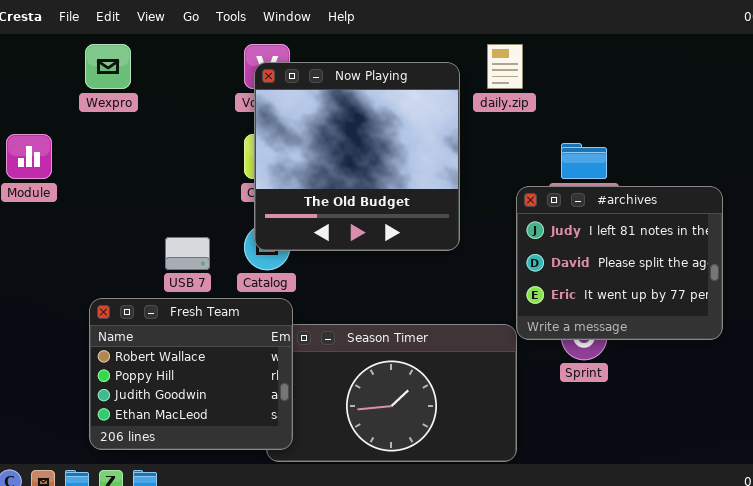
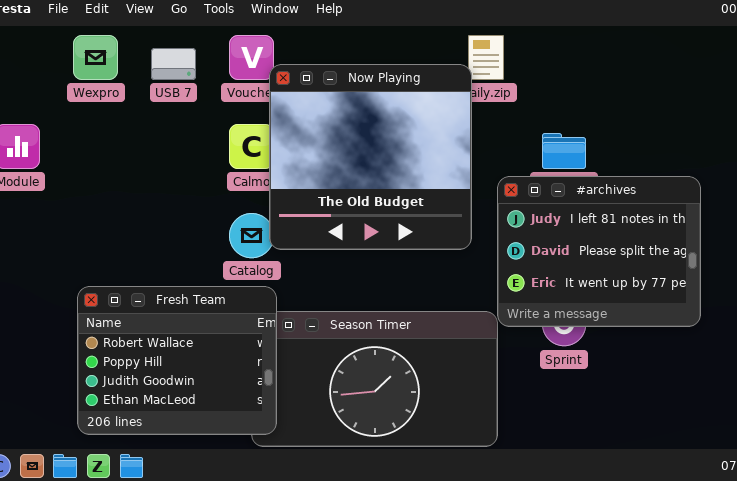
Now Playing: [254,62,460,251] -> [269,64,472,250], moved
USB 7: [165,237,210,270] -> [151,48,196,80], moved

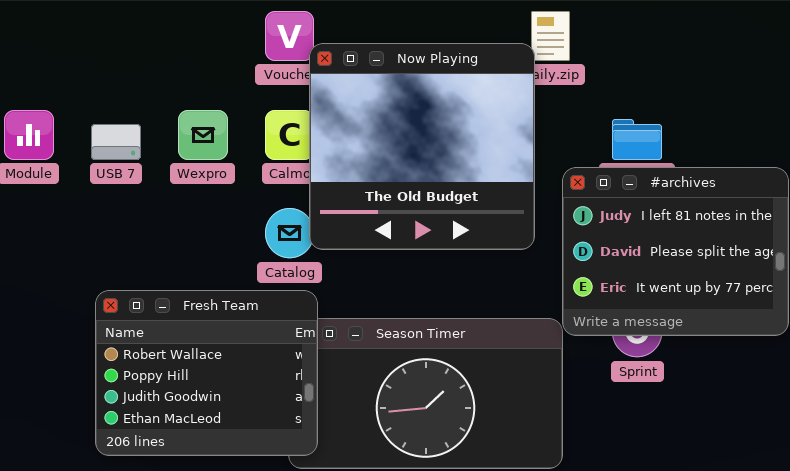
Wexpro: [73,35,118,80] -> [178,110,228,160], moved
USB 7: [151,48,196,80] -> [91,124,141,160], moved

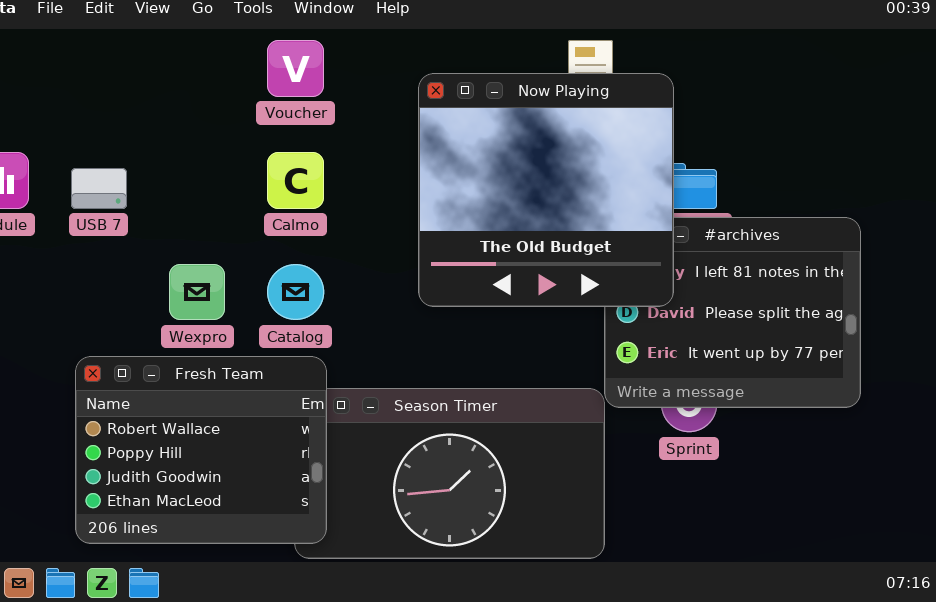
Now Playing: [309,43,535,250] -> [418,73,674,307], moved
Wexpro: [178,110,228,160] -> [169,264,225,320], moved

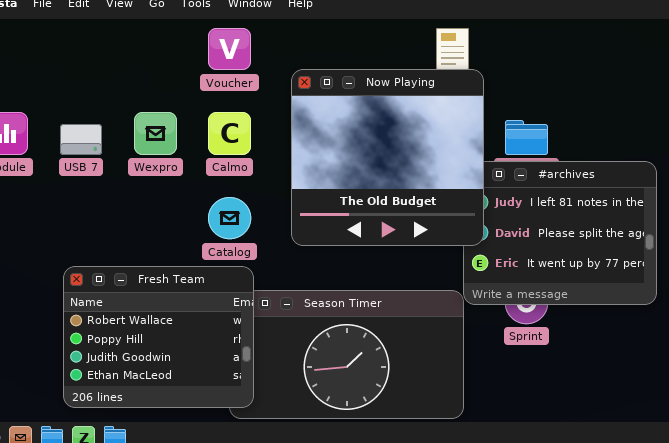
Now Playing: [418,73,674,307] -> [291,69,484,246], moved
Wexpro: [169,264,225,320] -> [134,112,177,155], moved

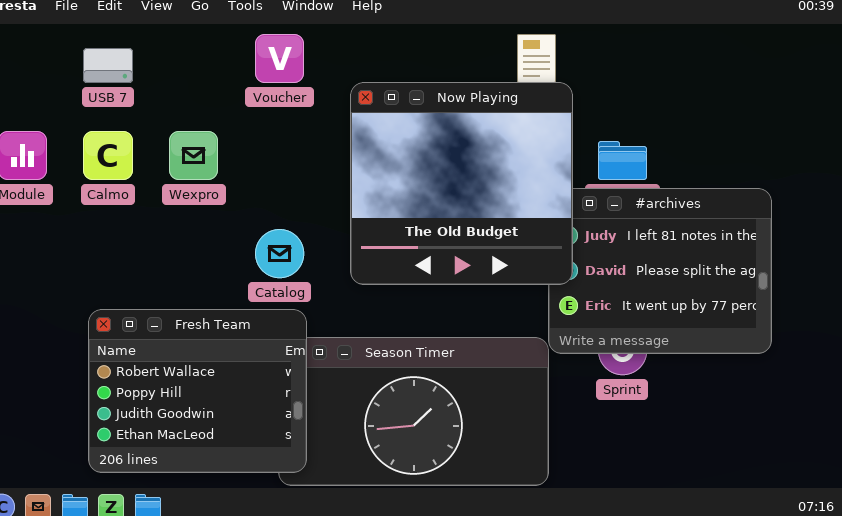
Calmo: [208,112,251,155] -> [83,131,133,180], moved
USB 7: [60,124,102,155] -> [83,48,133,83], moved

